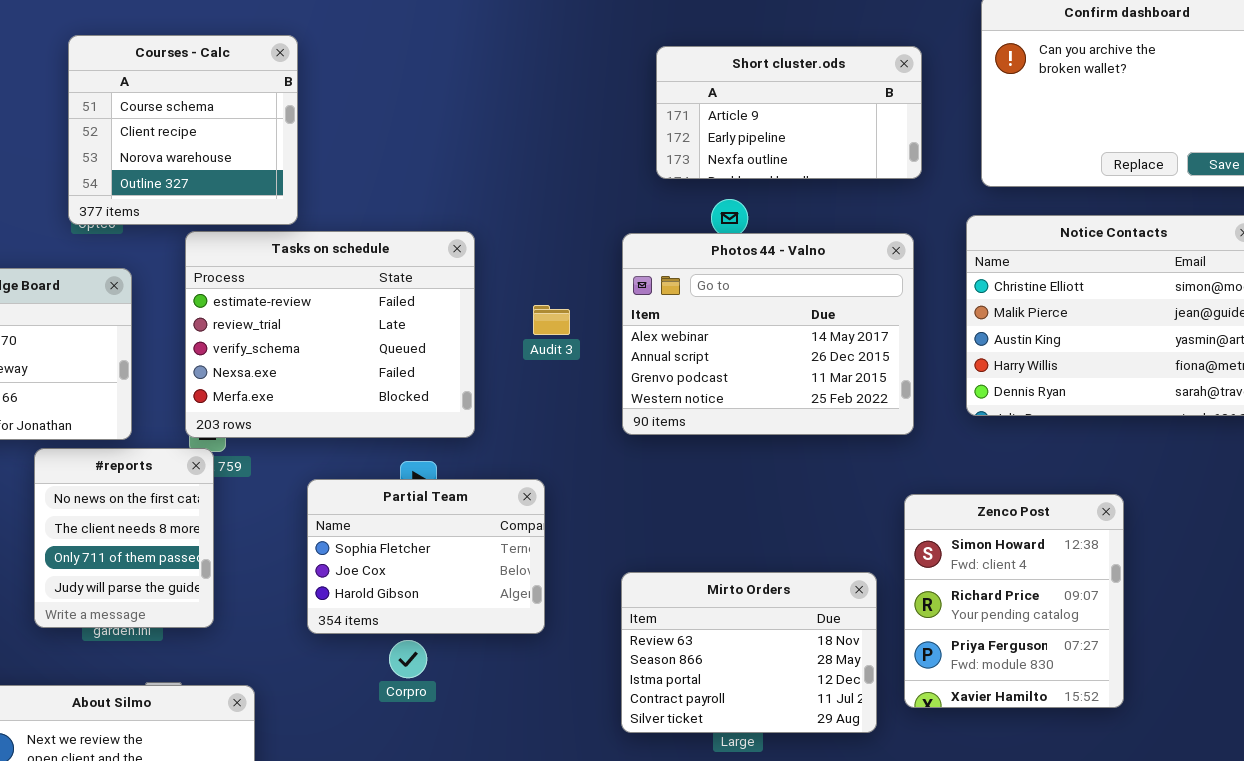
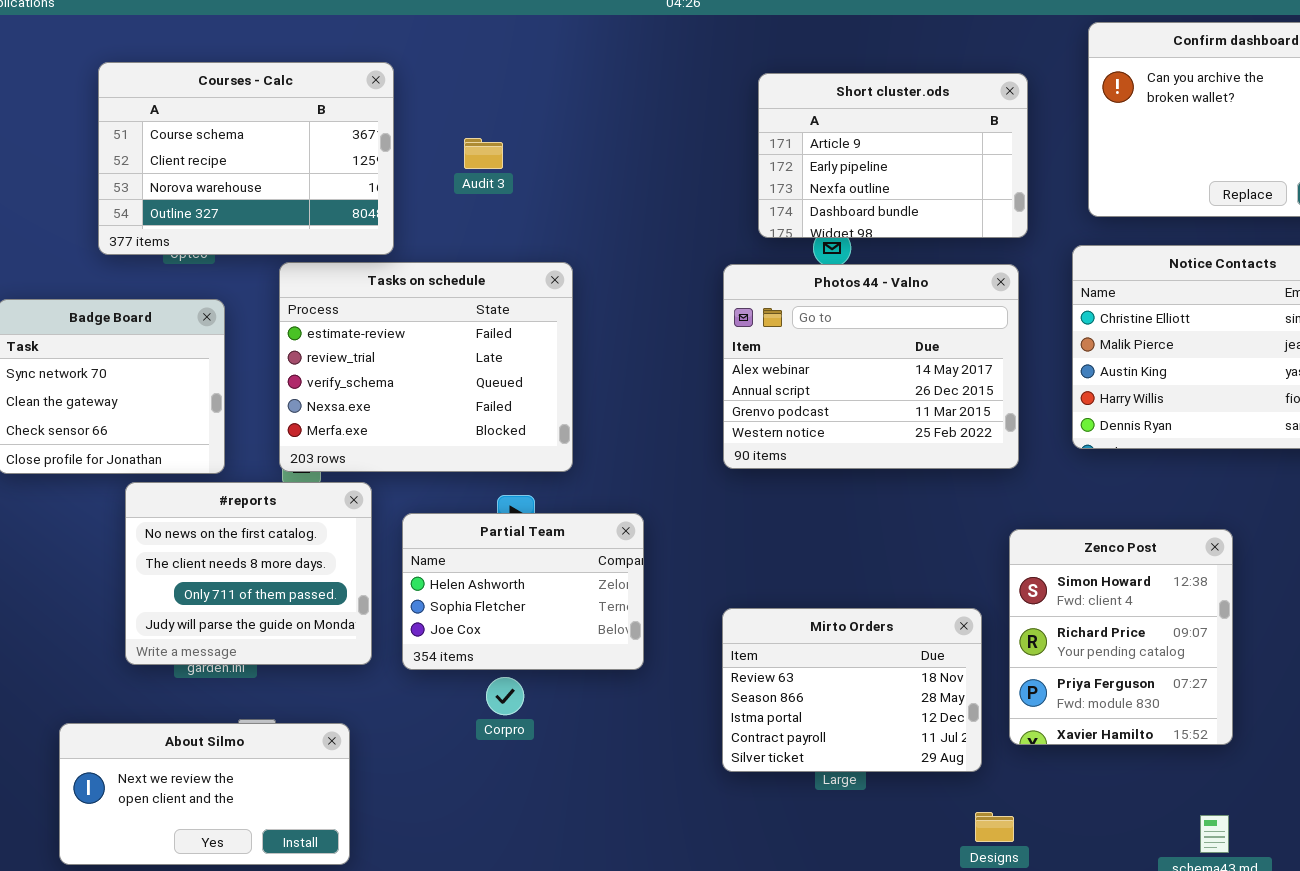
Courses - Calc: [68,35,298,225] -> [98,62,394,255], resized
Short cluster.ods: [656,46,922,179] -> [758,73,1028,238], resized
Audit 3: [533,305,570,335] -> [464,138,503,169], moved
#reports: [34,448,214,628] -> [125,482,372,665], resized
Partial Team: [307,479,545,634] -> [402,513,644,670], scrolled up 1 row

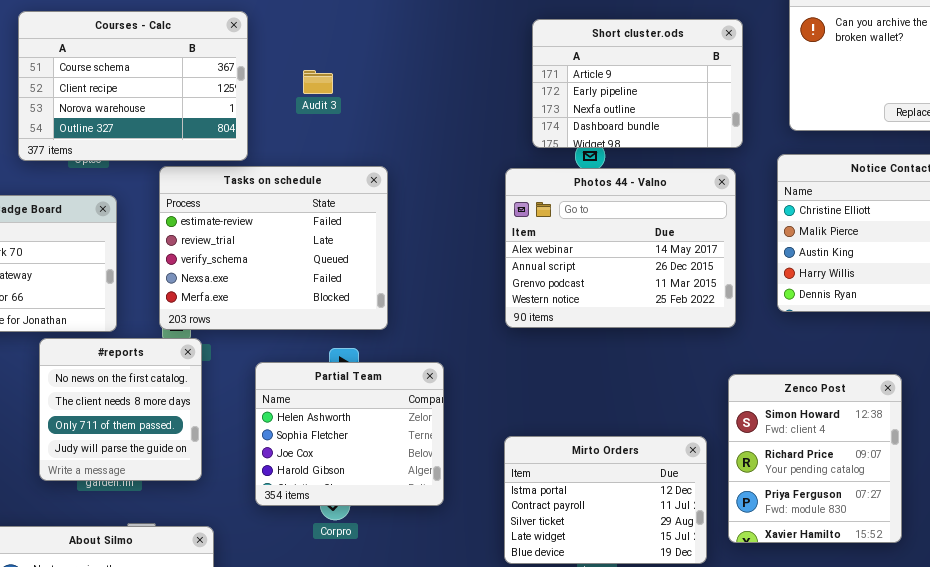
#reports: [125,482,372,665] -> [39,338,202,481], resized
Partial Team: [402,513,644,670] -> [255,362,444,506], resized
Mirto Orders: [722,608,982,772] -> [504,436,707,564], scrolled down 2 rows

